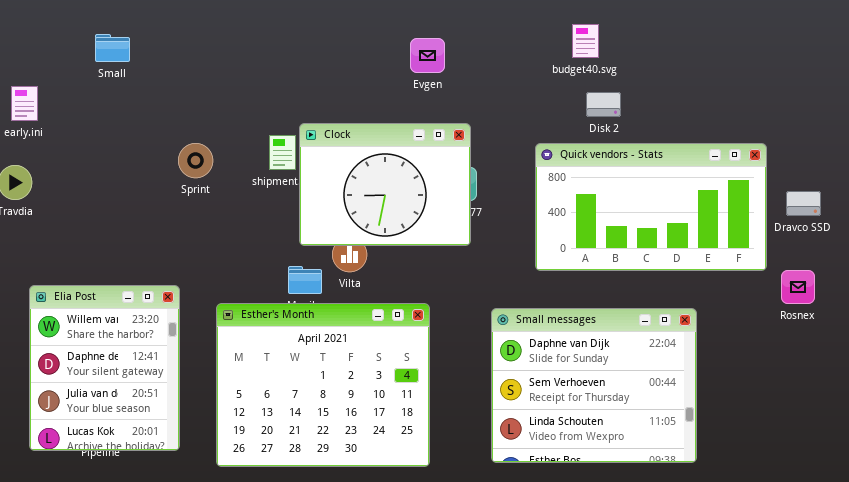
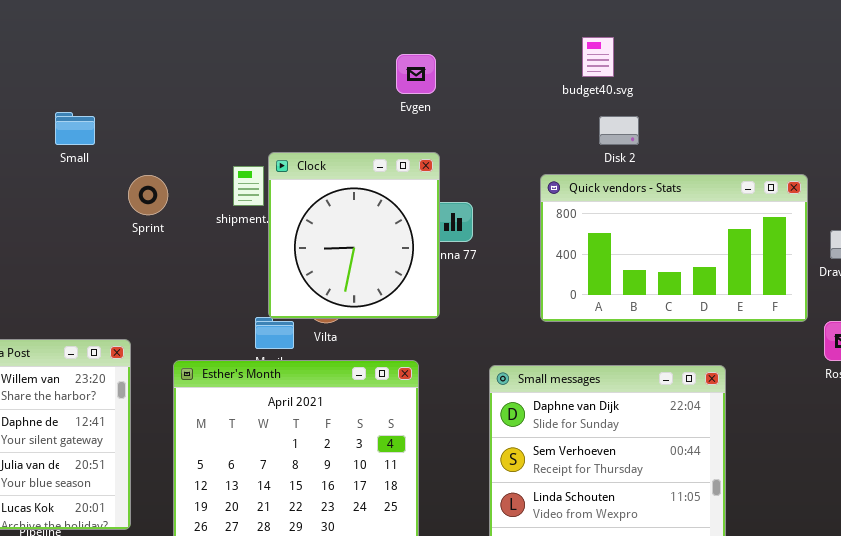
Small: [95,34,130,62] -> [55,112,95,145], moved
Clock: [299,123,471,246] -> [268,152,440,319], resized

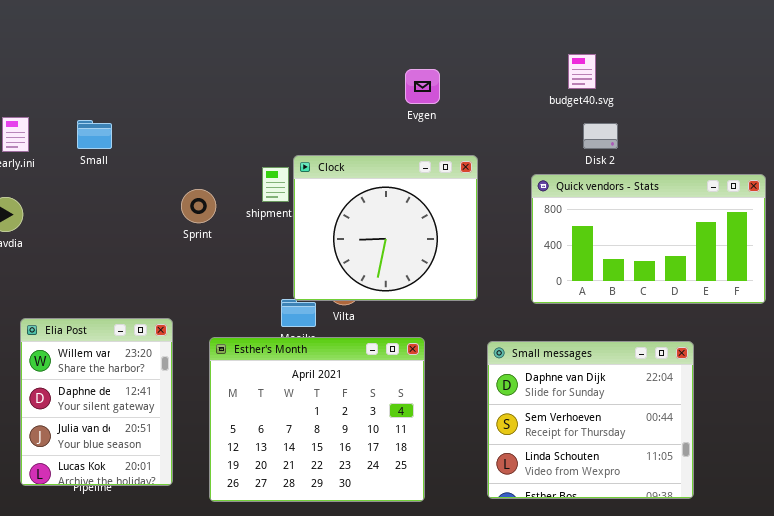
Small: [55,112,95,145] -> [77,120,112,149], moved
Clock: [268,152,440,319] -> [293,155,478,301], resized
Sprint: [128,175,168,215] -> [181,189,216,223], moved

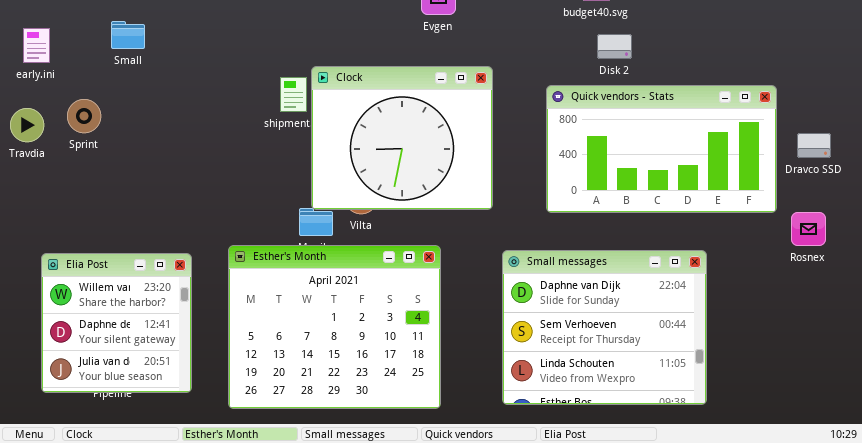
Small: [77,120,112,149] -> [111,21,145,49], moved
Sprint: [181,189,216,223] -> [67,99,101,133], moved
Elia Post: [20,318,173,486] -> [41,253,192,393], resized

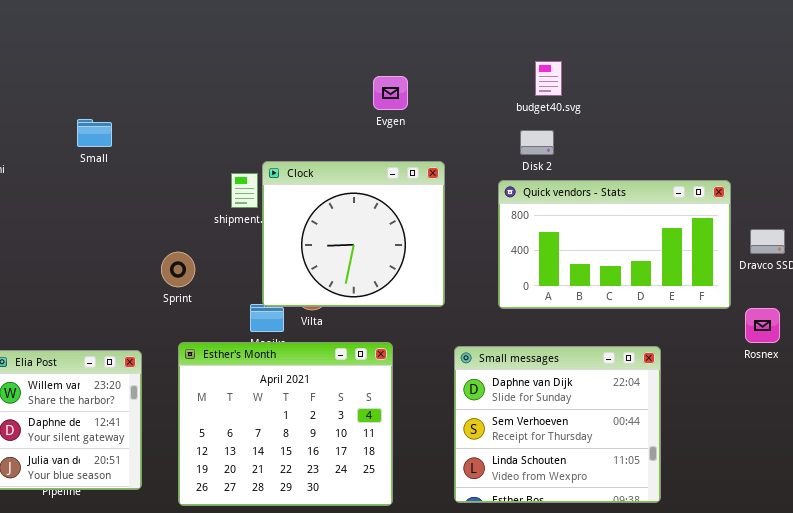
Small: [111,21,145,49] -> [77,119,112,147], moved
Disk 2: [597,34,632,59] -> [520,130,554,155], moved
Sprint: [67,99,101,133] -> [161,252,195,287], moved

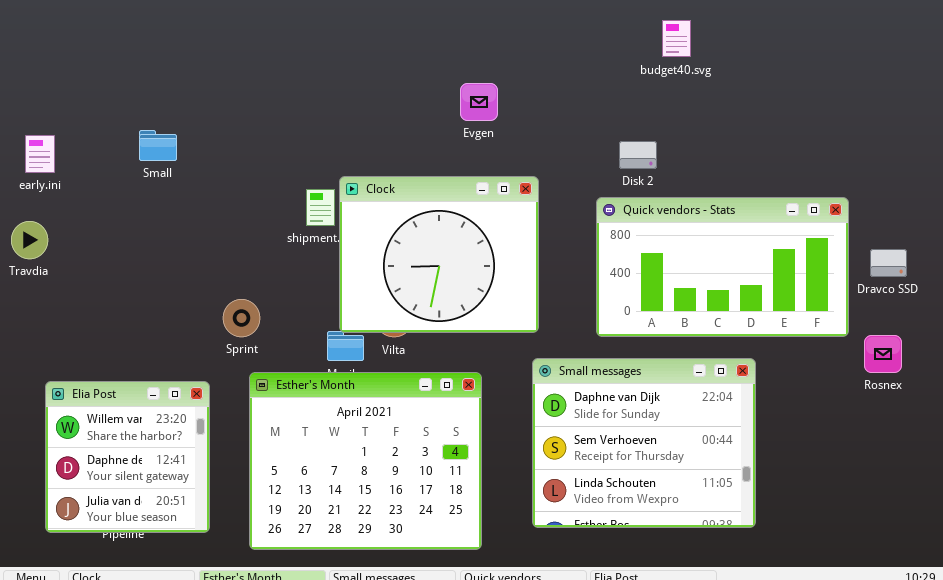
budget40.svg: [535,61,562,96] -> [662,20,691,57], moved
Sprint: [161,252,195,287] -> [223,299,260,337], moved
Small messages: [454,346,661,503] -> [532,358,756,528], moved

